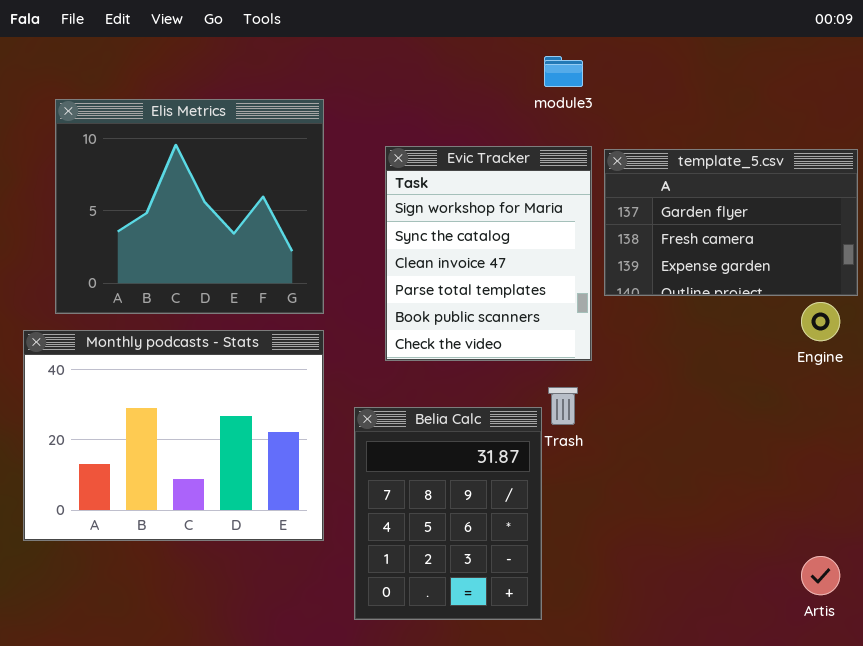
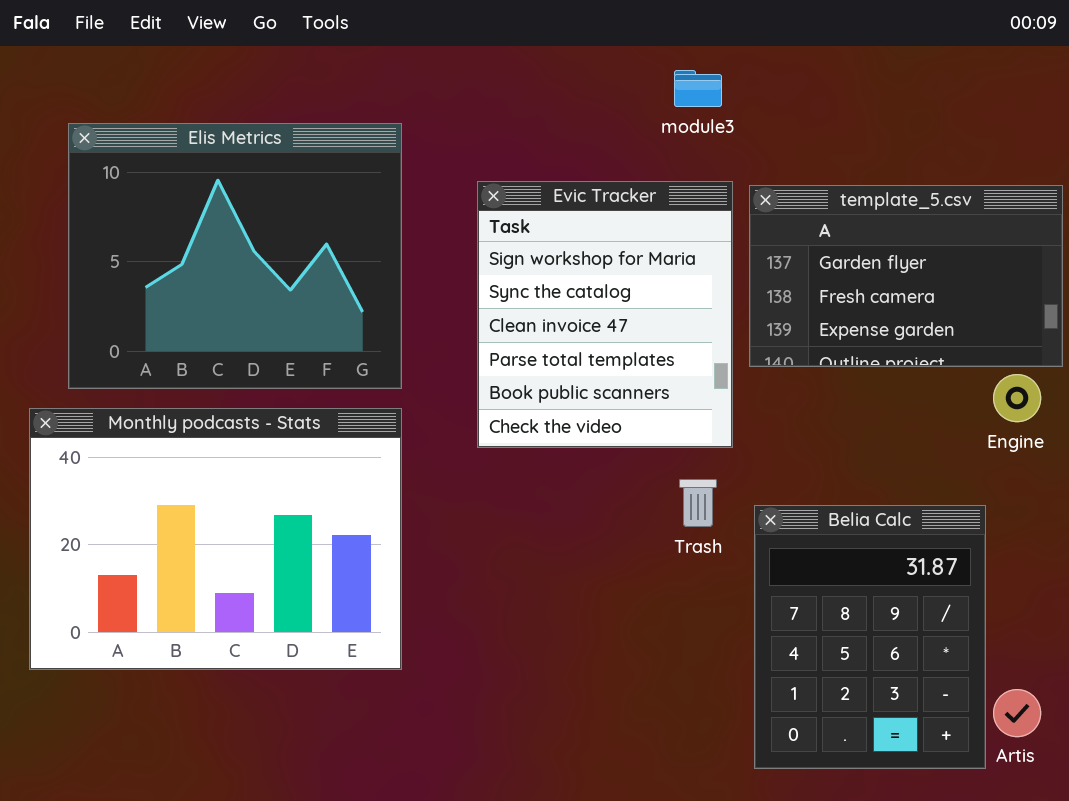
Belia Calc: [354,407,542,620] -> [754,505,986,769], moved

